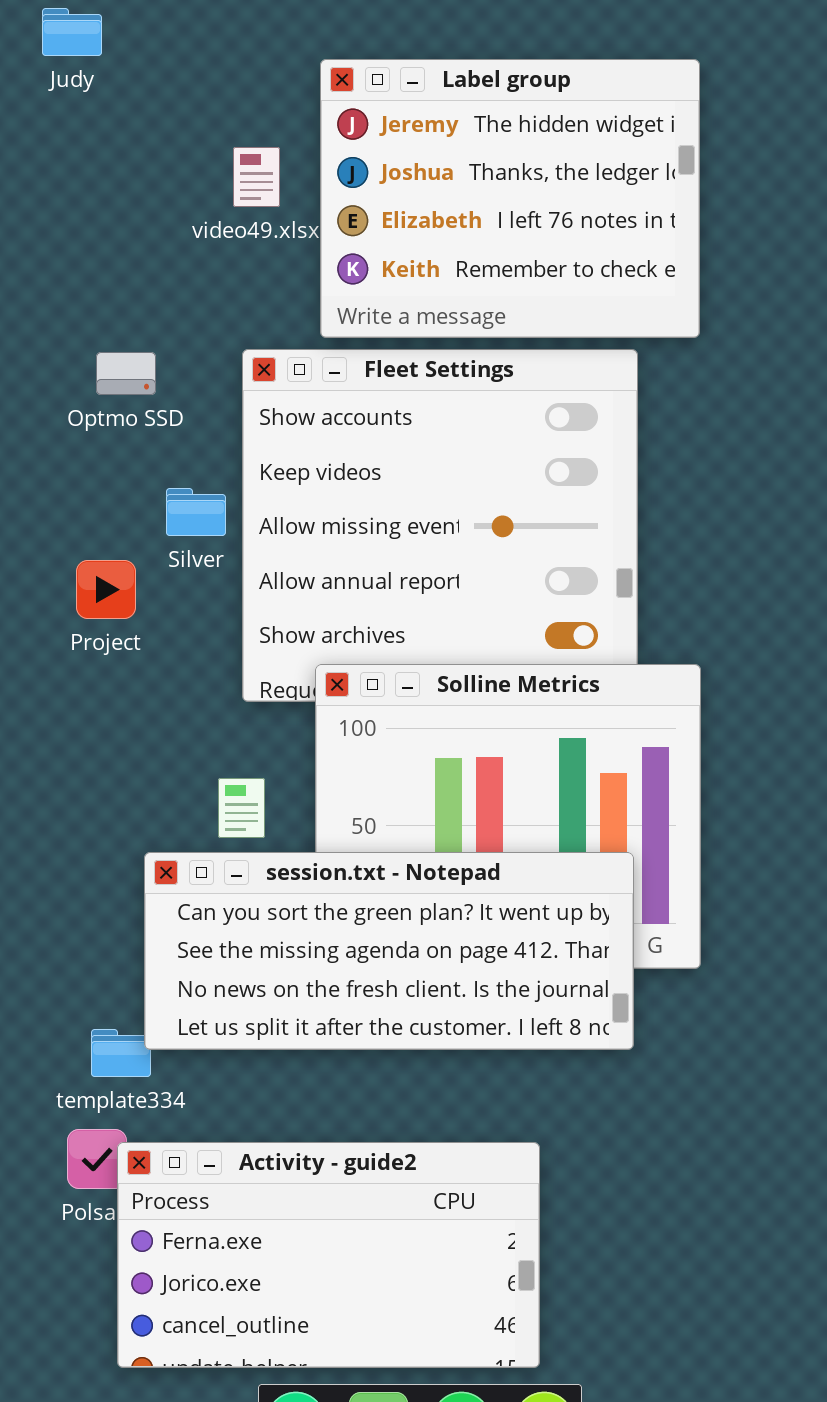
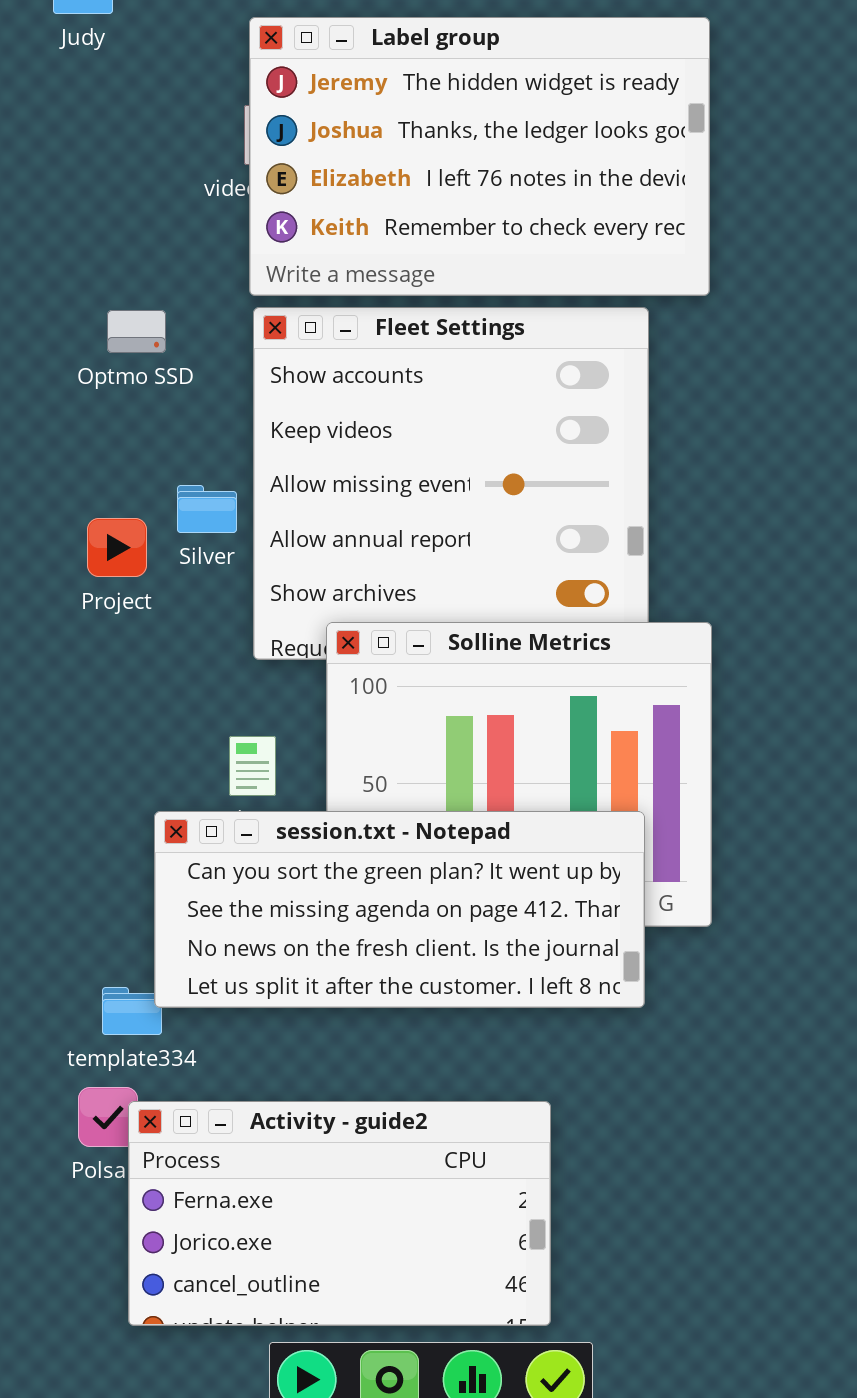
Label group: [320,59,700,338] -> [249,17,710,296], resized
Silver: [166,488,226,536] -> [177,485,237,533], moved

